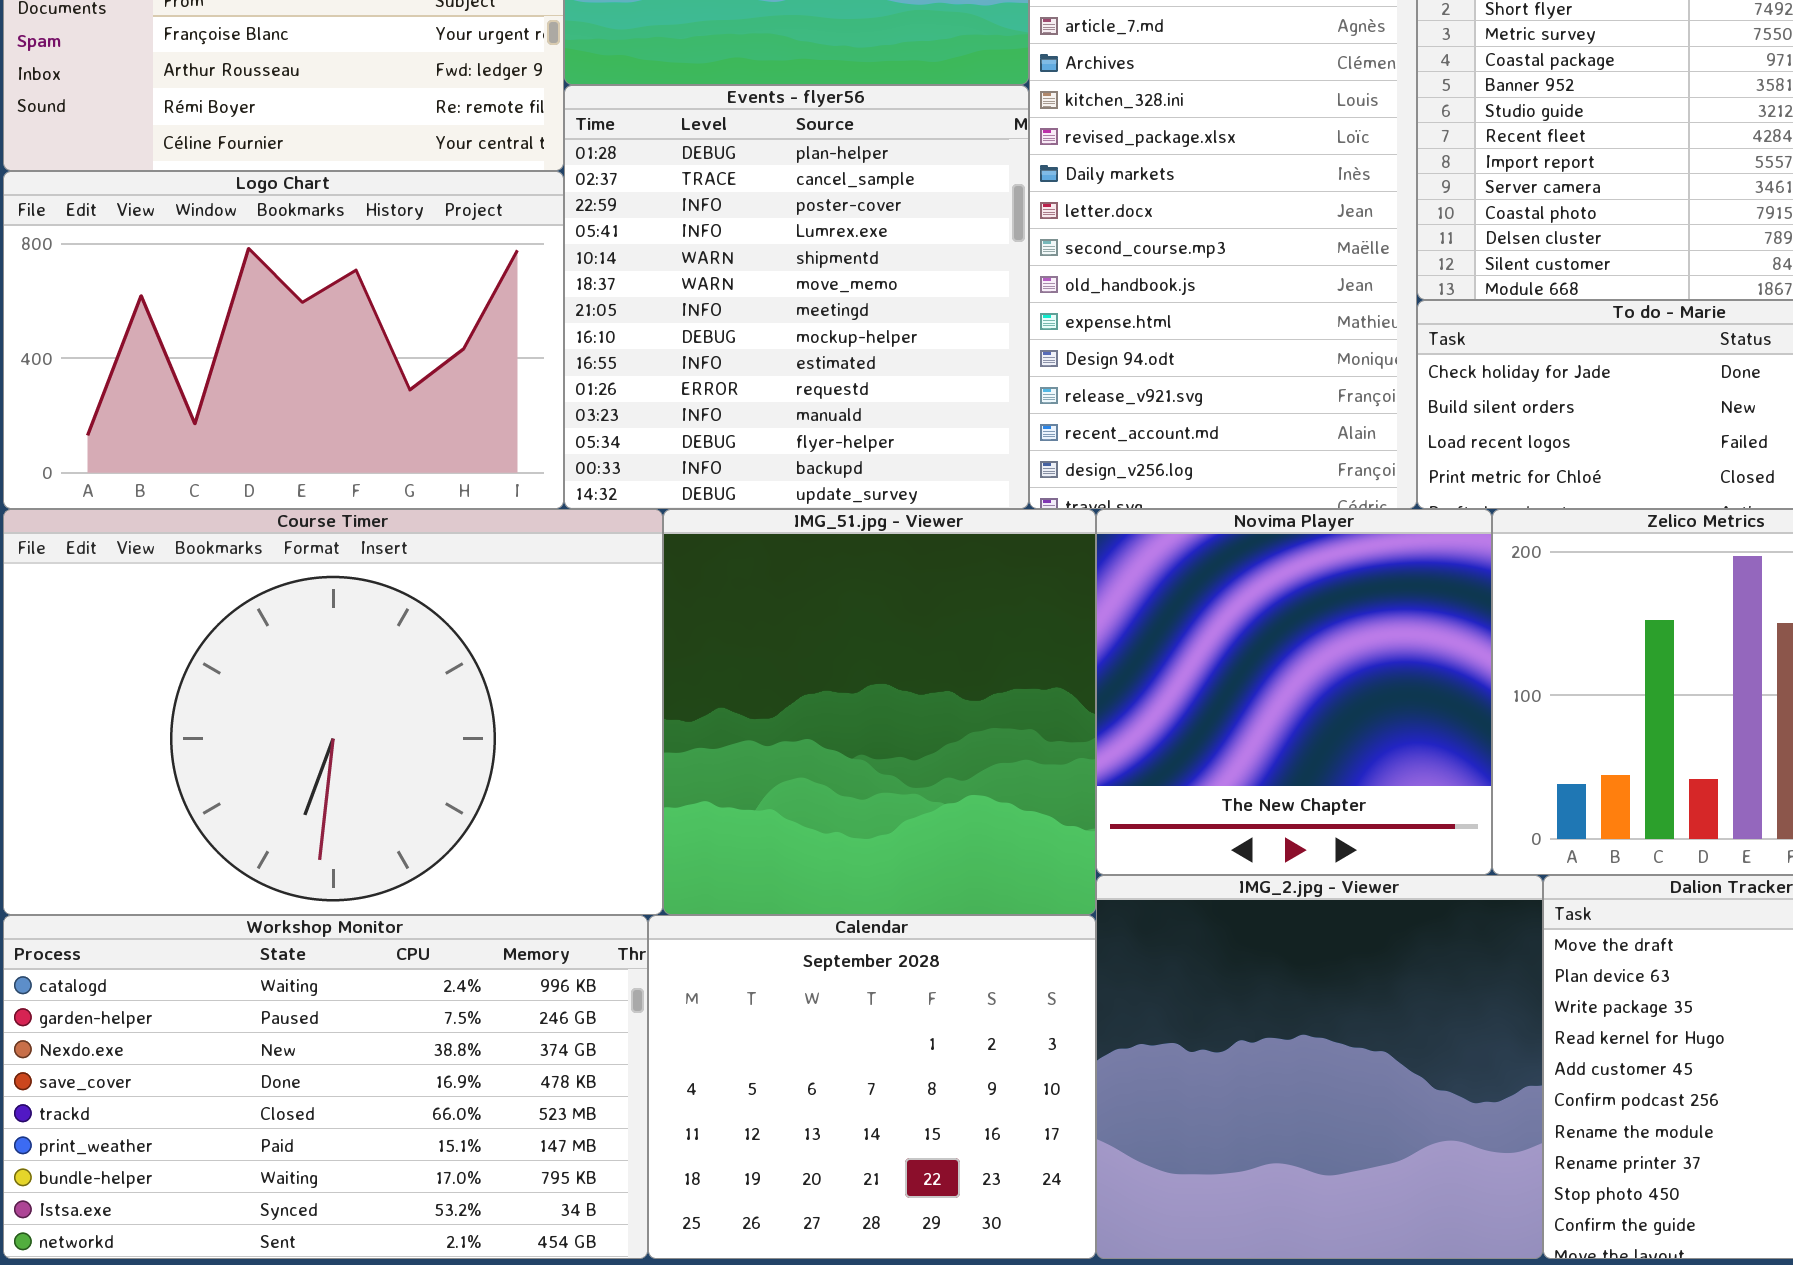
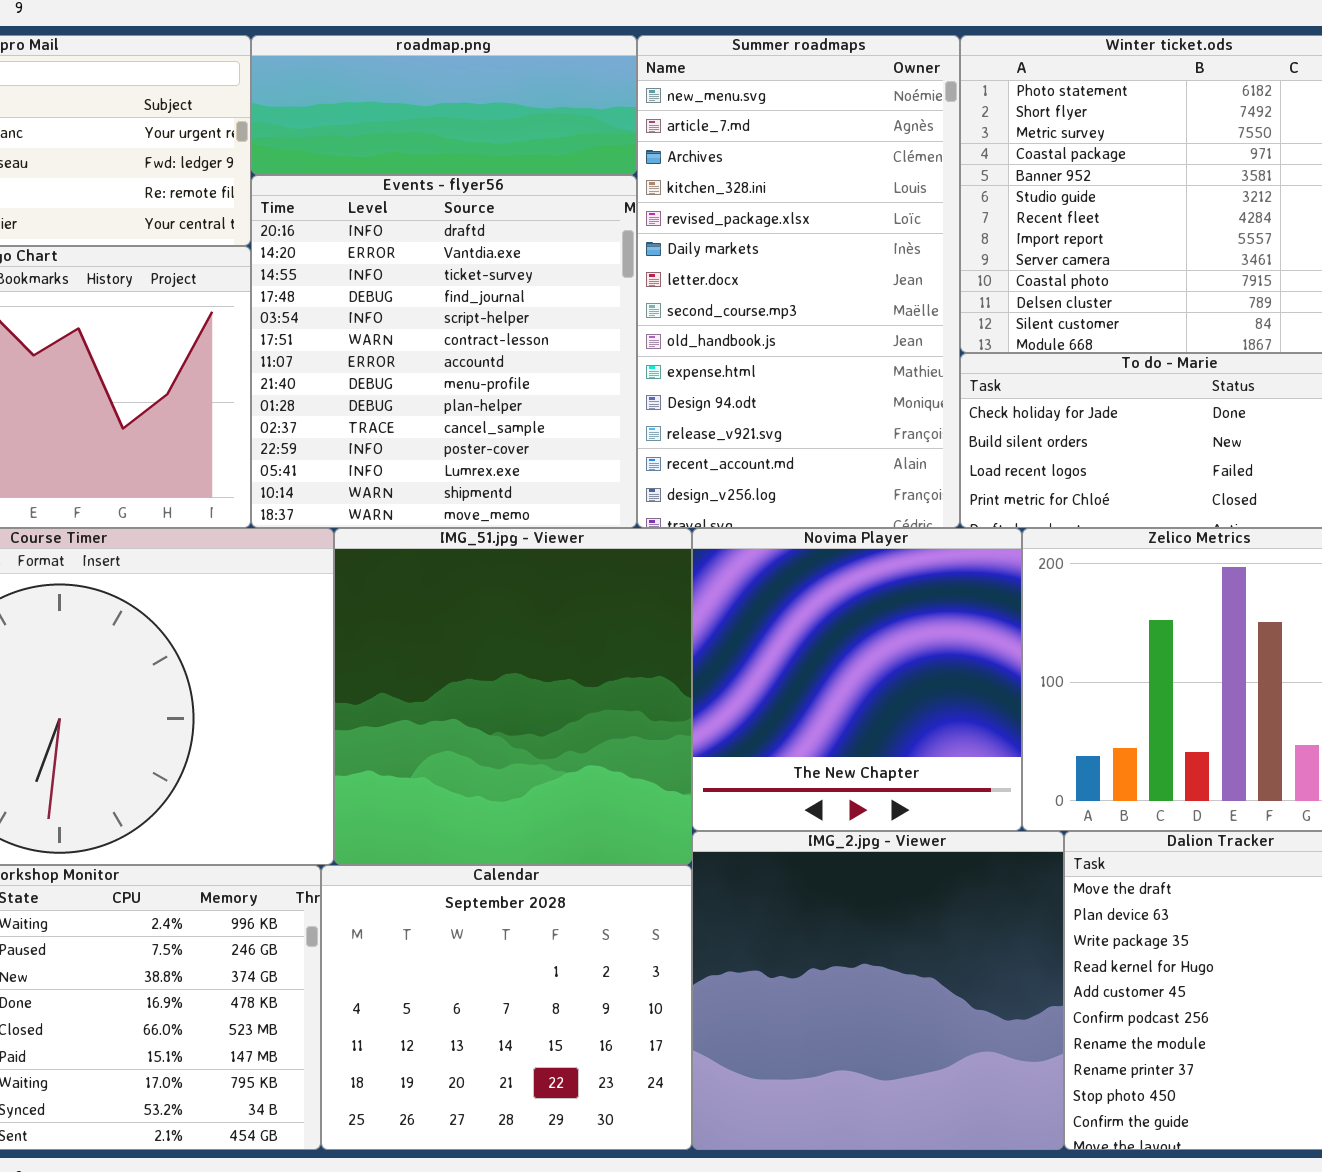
Events - flyer56: [564,85,1029,509] -> [251,175,637,528], scrolled up 8 rows

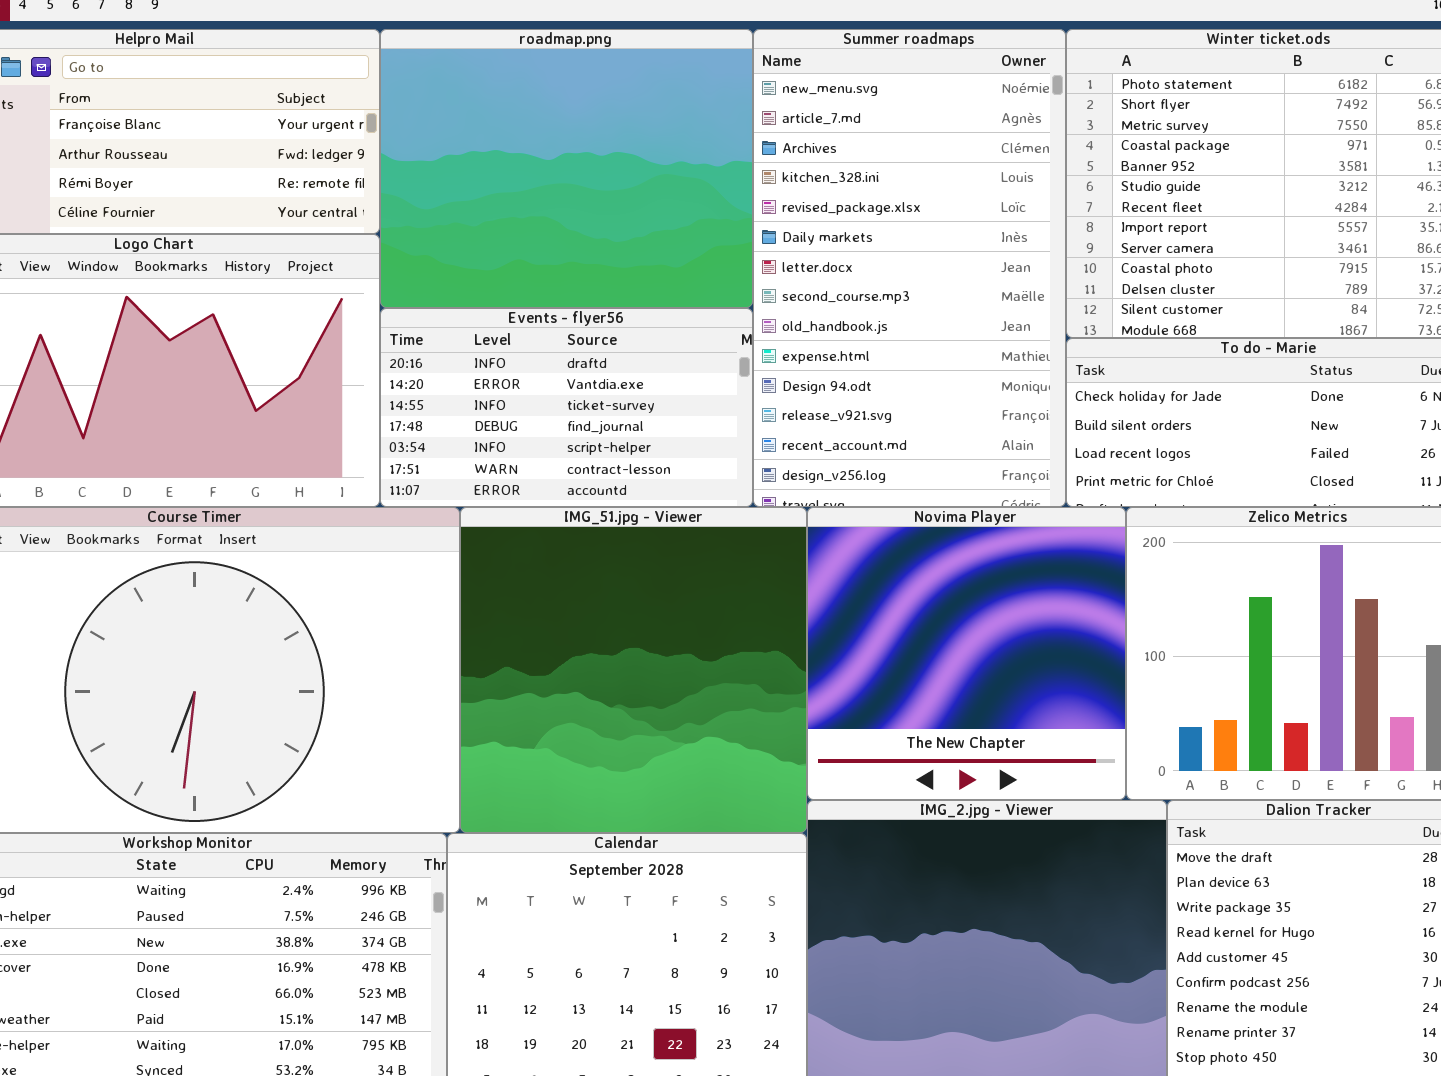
roadmap.png: [251,35,637,175] -> [380,29,753,308], resized
Events - flyer56: [251,175,637,528] -> [380,308,753,507], resized

